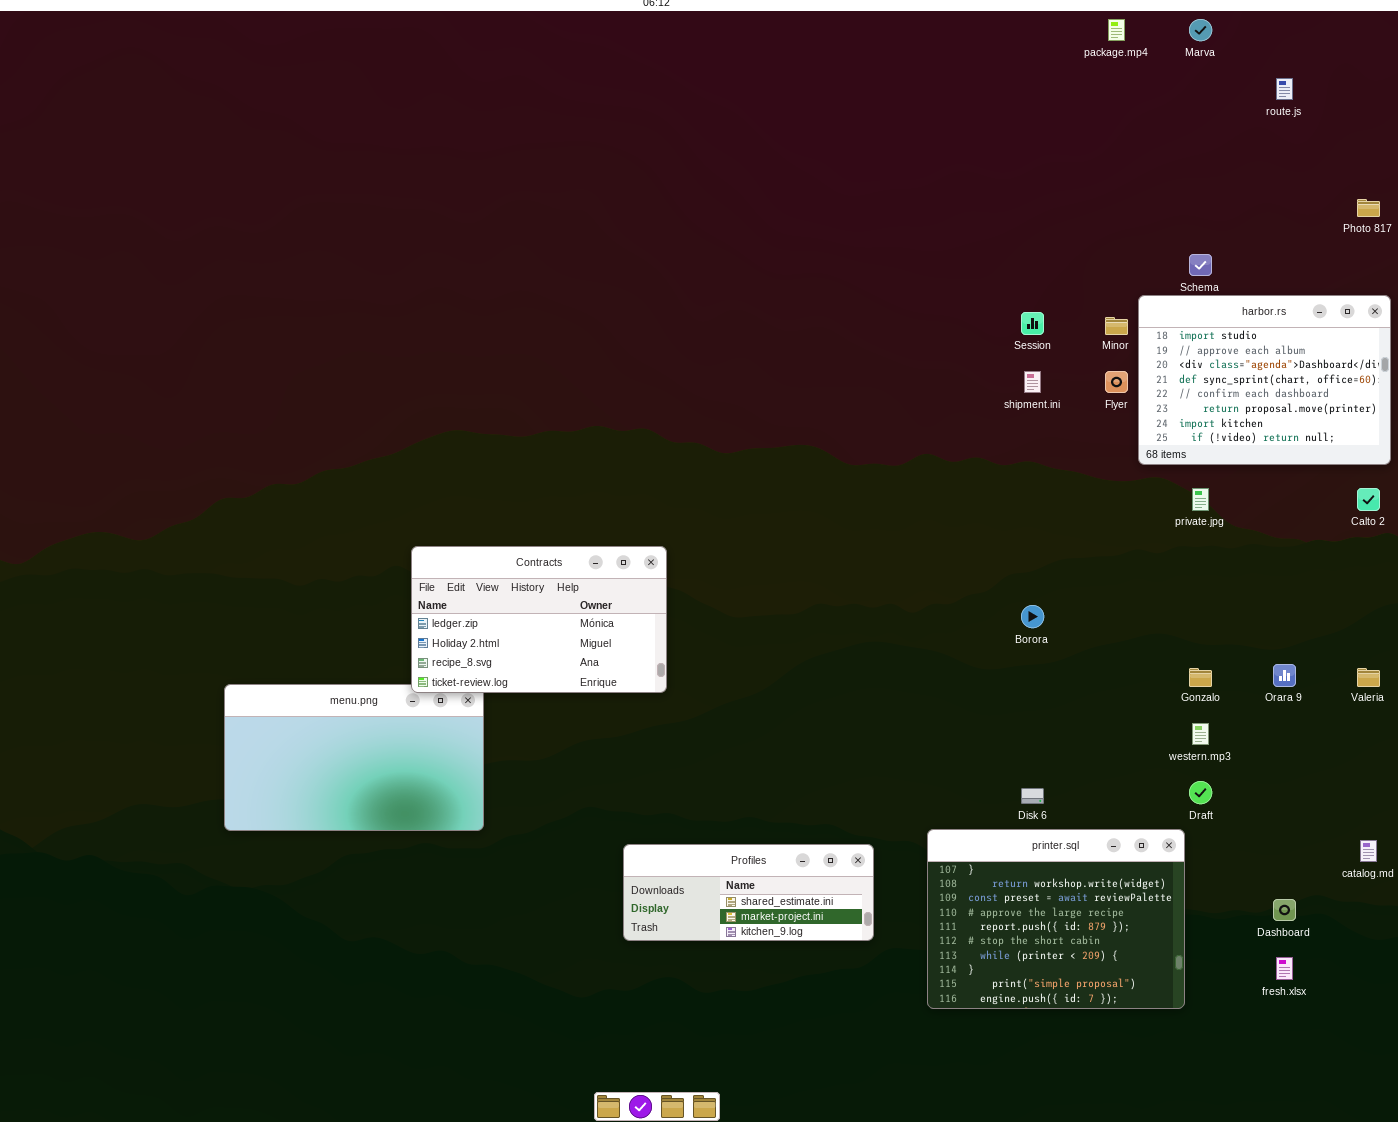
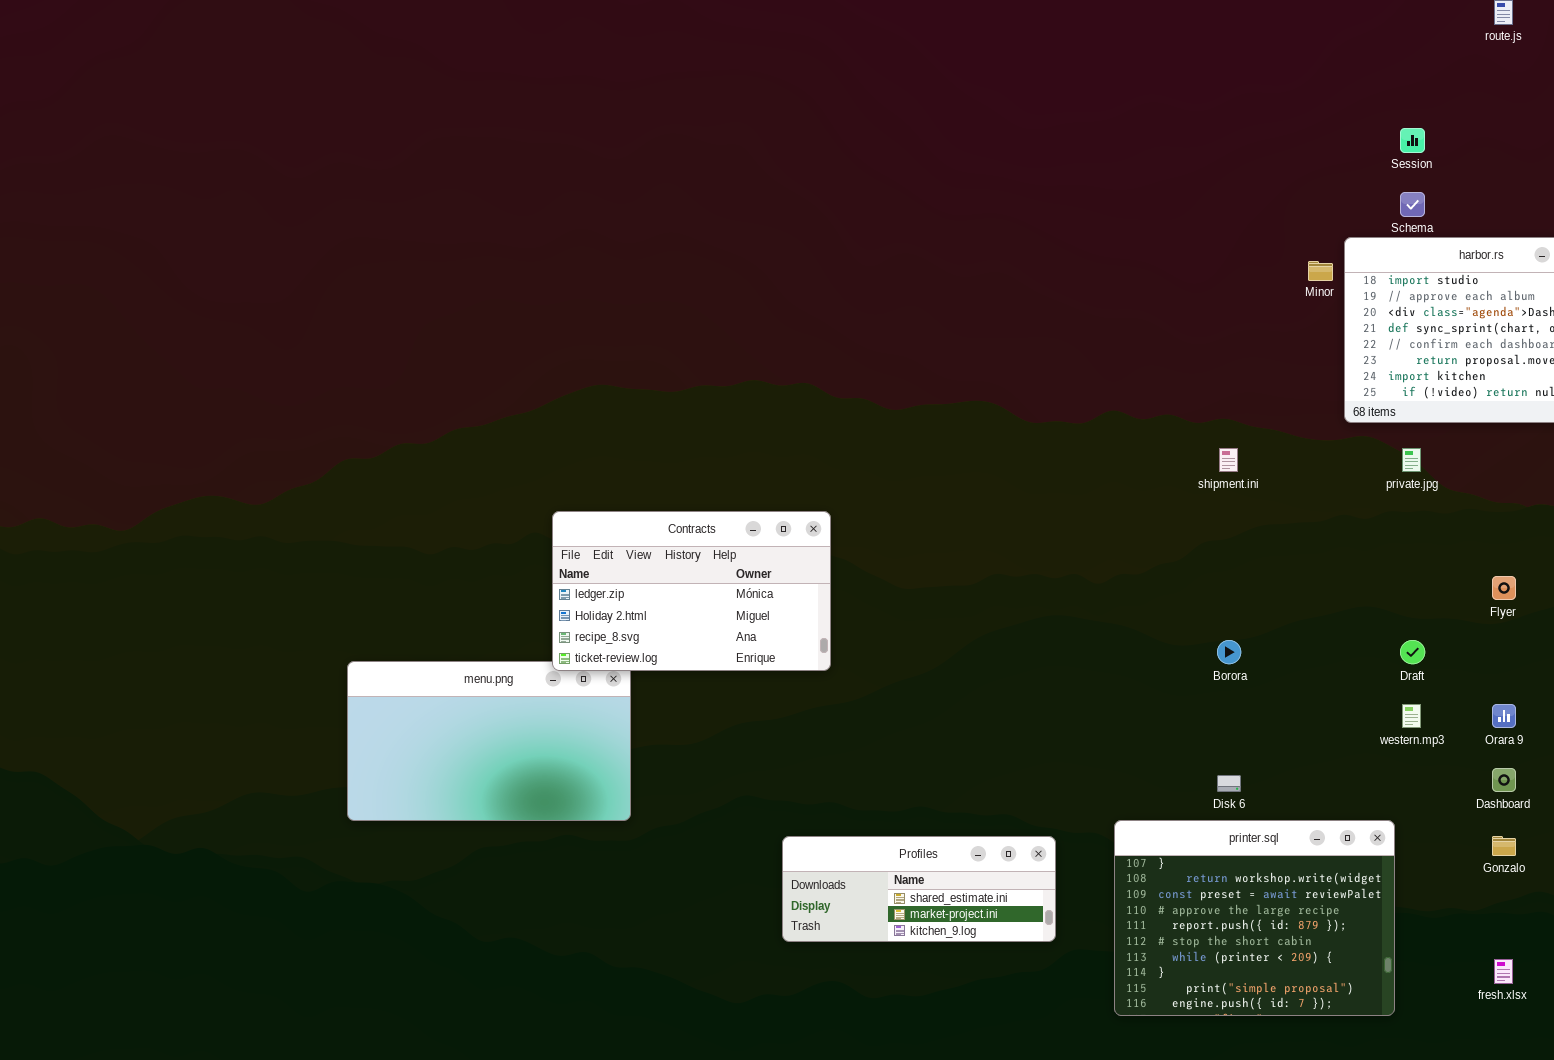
Session: [1021,312,1044,335] -> [1400,128,1425,153], moved
shipment.ini: [1024,371,1041,393] -> [1219,448,1238,472], moved
Flyer: [1105,371,1128,393] -> [1492,576,1516,600], moved
Borora: [1021,605,1044,628] -> [1217,640,1241,664], moved
Orara 9: [1273,664,1296,687] -> [1492,704,1516,728], moved
Gonzalo: [1189,668,1212,687] -> [1492,836,1516,856], moved
Draft: [1189,781,1212,804] -> [1400,640,1425,664], moved
Dashboard: [1273,899,1296,921] -> [1492,768,1516,792], moved

